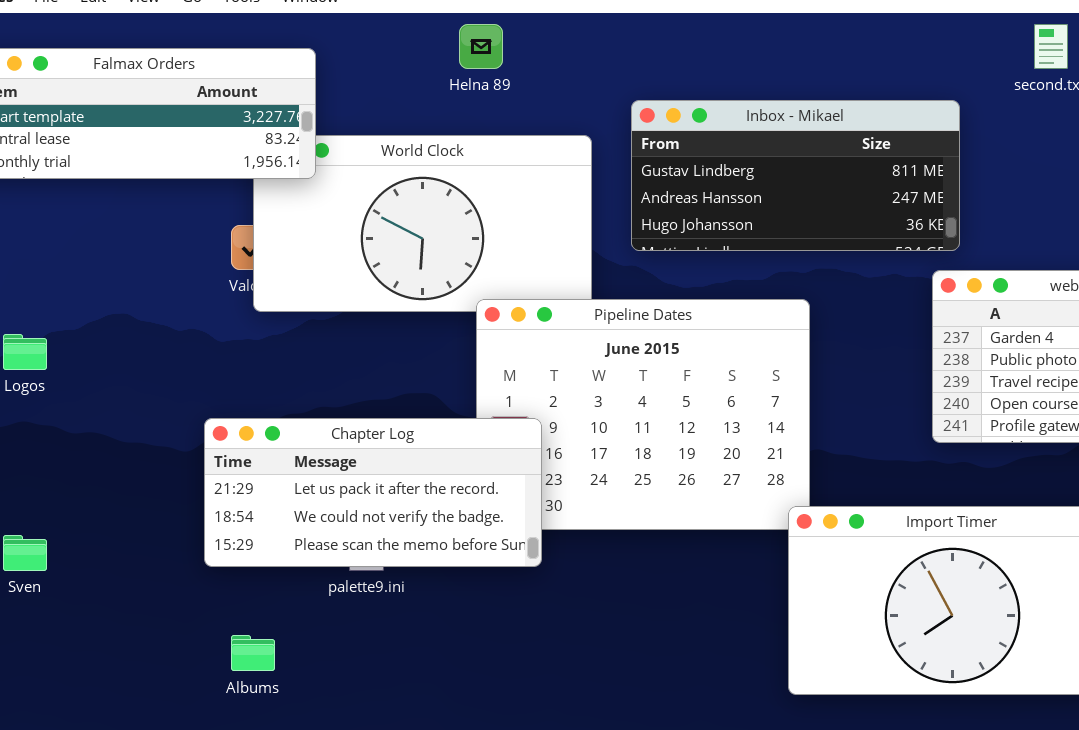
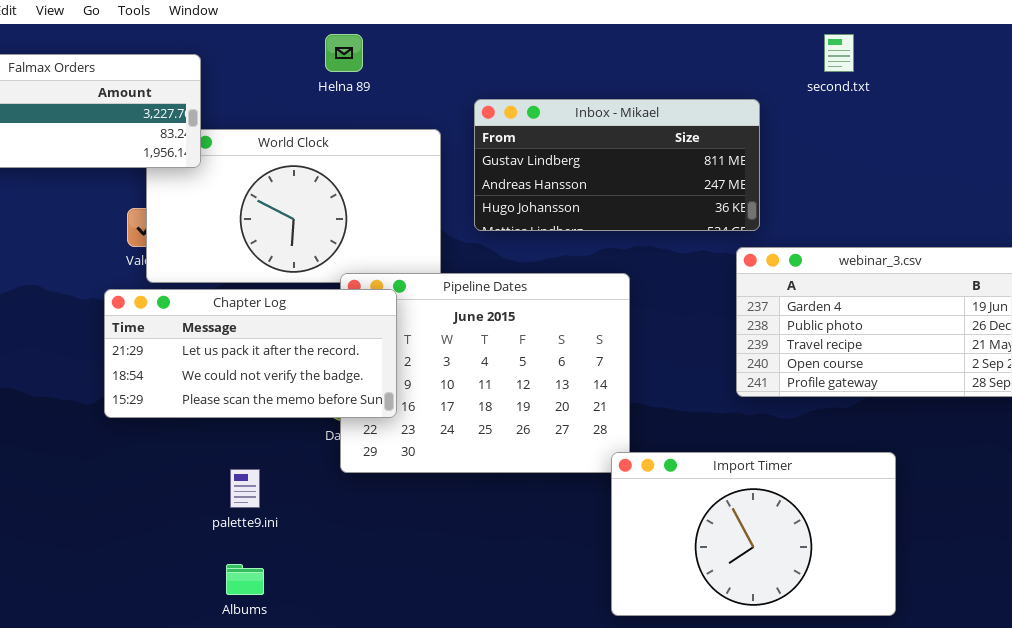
Chapter Log: [204,418,542,567] -> [104,289,397,418], moved
Albums: [231,635,275,671] -> [226,564,264,595], moved

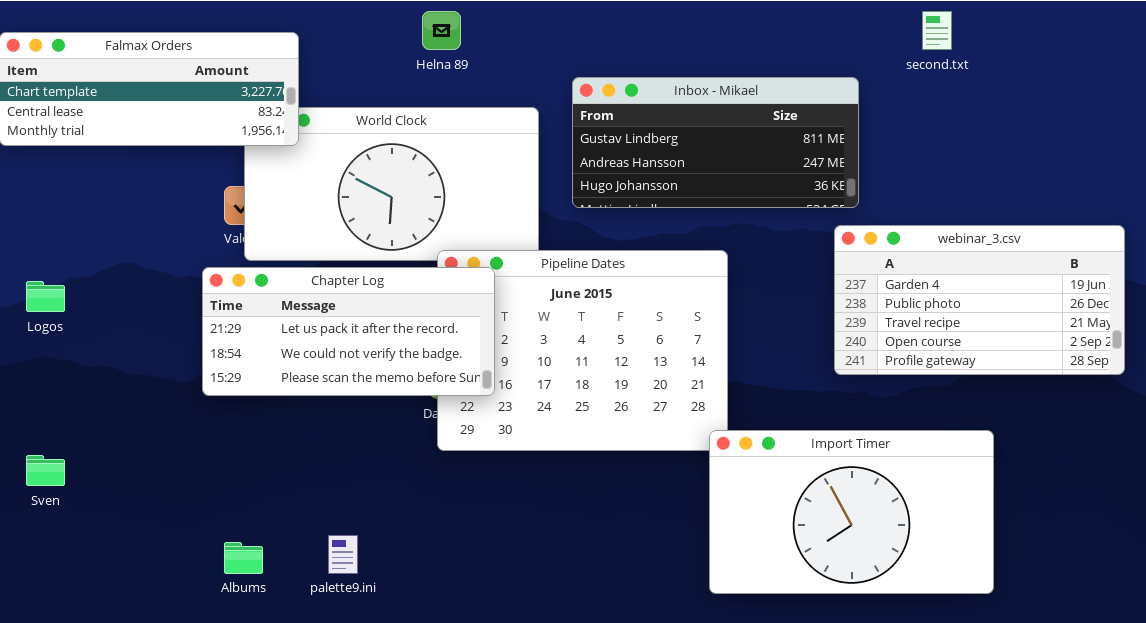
palette9.ini: [230,469,260,508] -> [328,535,358,574], moved
Albums: [226,564,264,595] -> [224,542,263,574], moved

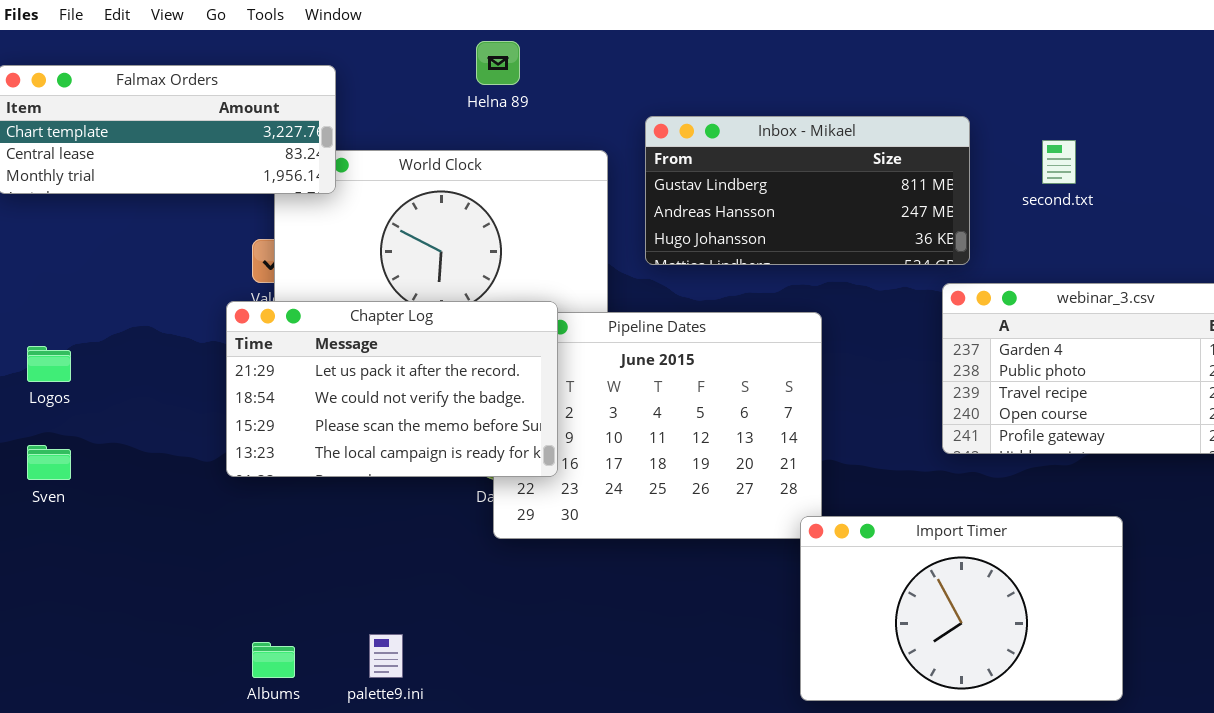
second.txt: [922,11,952,50] -> [1042,140,1076,184], moved
Chapter Log: [202,267,495,396] -> [226,301,558,477], resized
Sven: [26,455,65,486] -> [27,445,71,480], moved

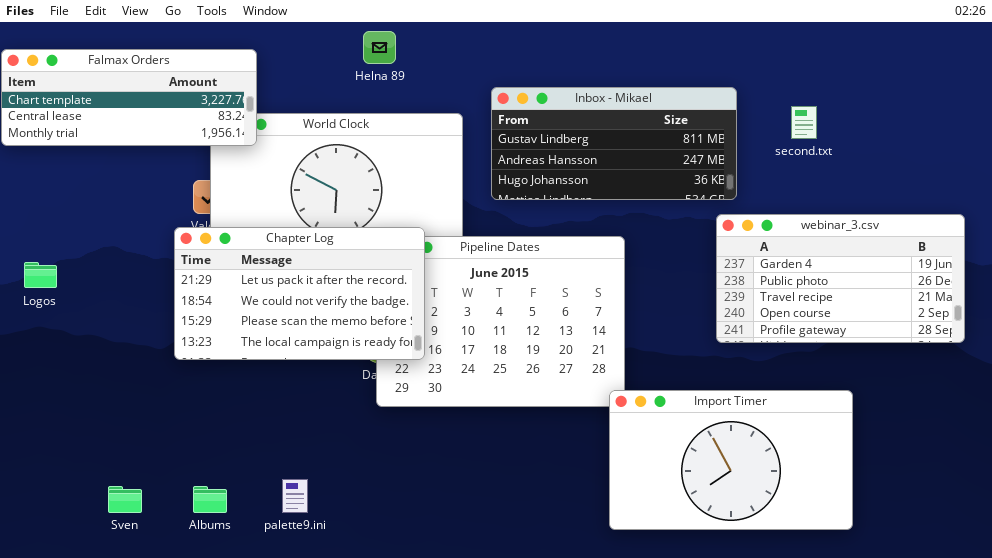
Sven: [27,445,71,480] -> [108,486,142,513], moved

